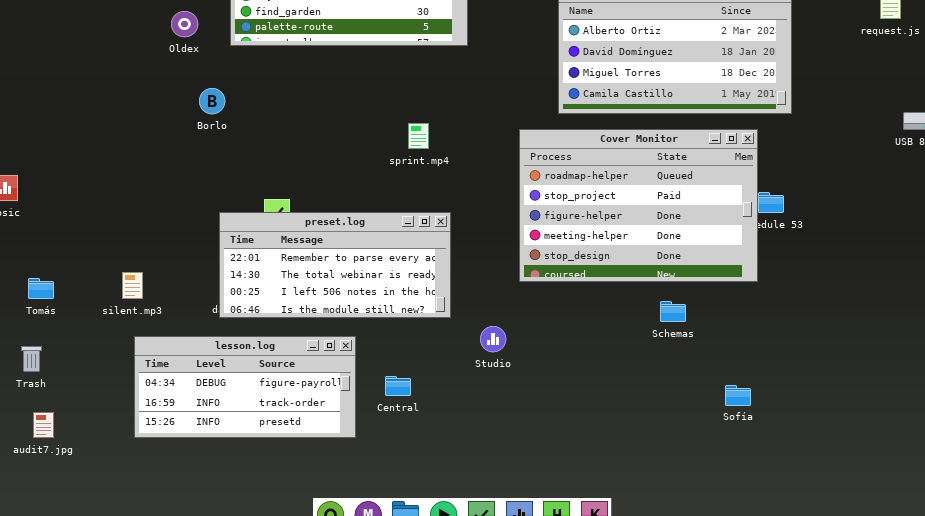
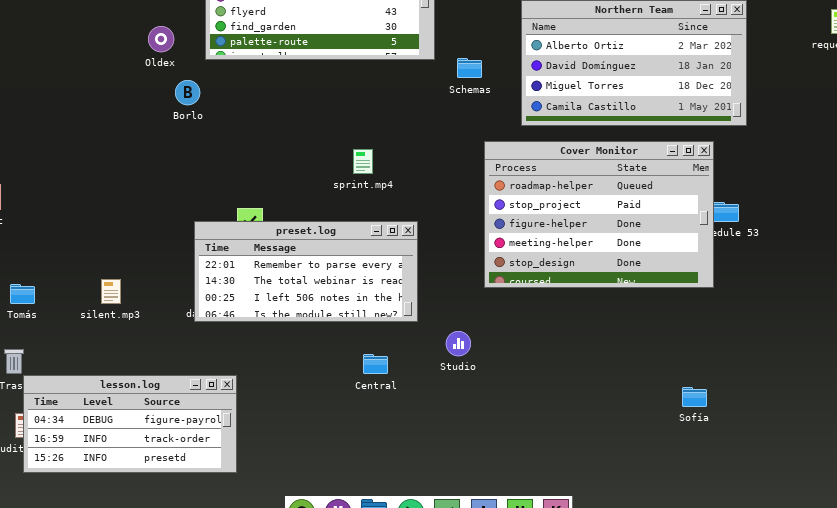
Borlo: [199,88,225,114] -> [175,80,200,105], moved
sprint.mp4: [408,123,429,149] -> [353,149,373,174], moved
Schemas: [660,301,686,322] -> [457,58,482,78], moved
lesson.log: [134,336,356,438] -> [23,375,237,473], moved
Central: [385,376,411,396] -> [363,354,388,374], moved

